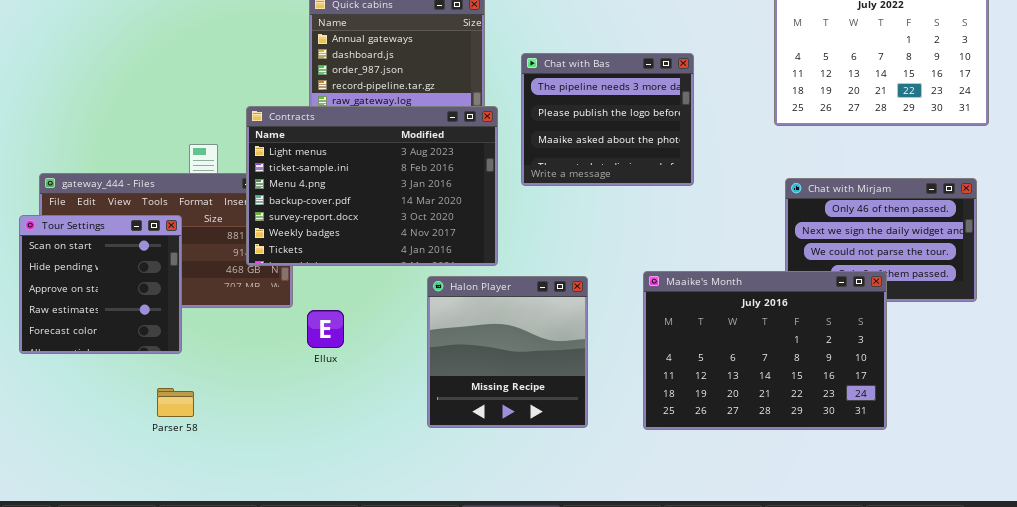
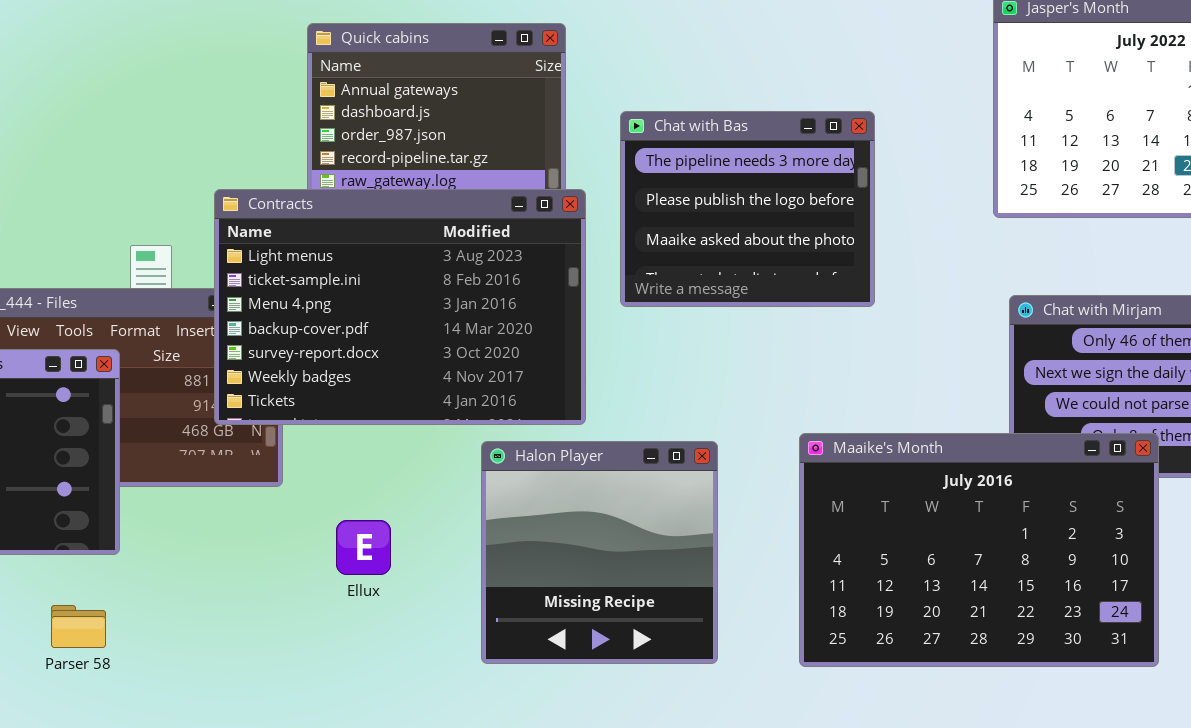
Ellux: [307,310,344,348] -> [336,520,391,575], moved
Parser 58: [157,388,194,417] -> [51,605,106,648], moved

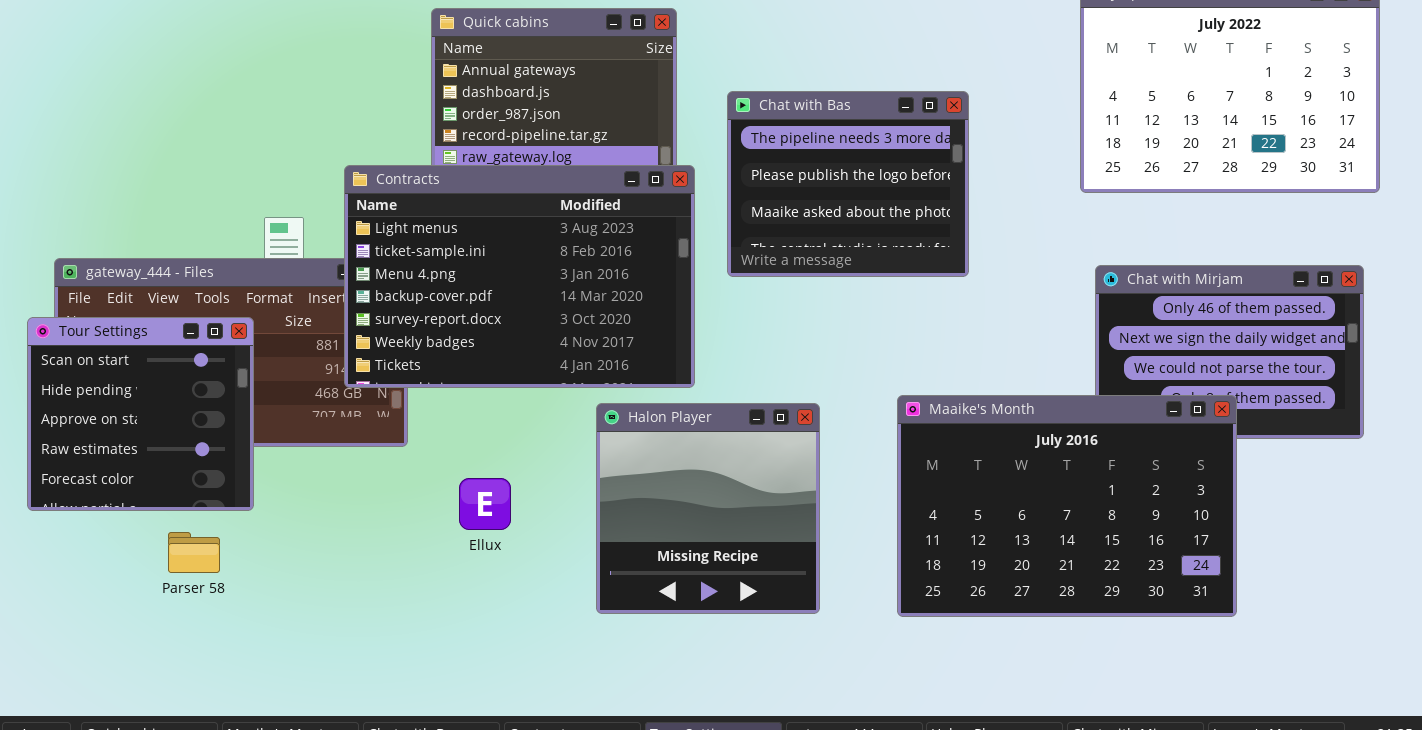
Parser 58: [51,605,106,648] -> [168,532,220,573], moved

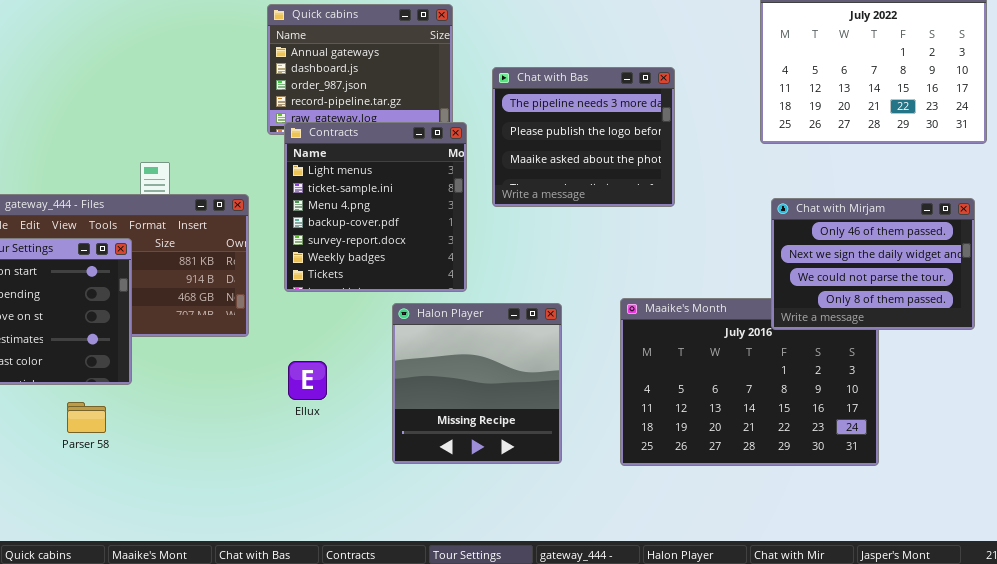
Contracts: [344,165,695,388] -> [284,122,467,292], resized
Chat with Mirjam: [1095,265,1364,439] -> [771,198,975,330], raised

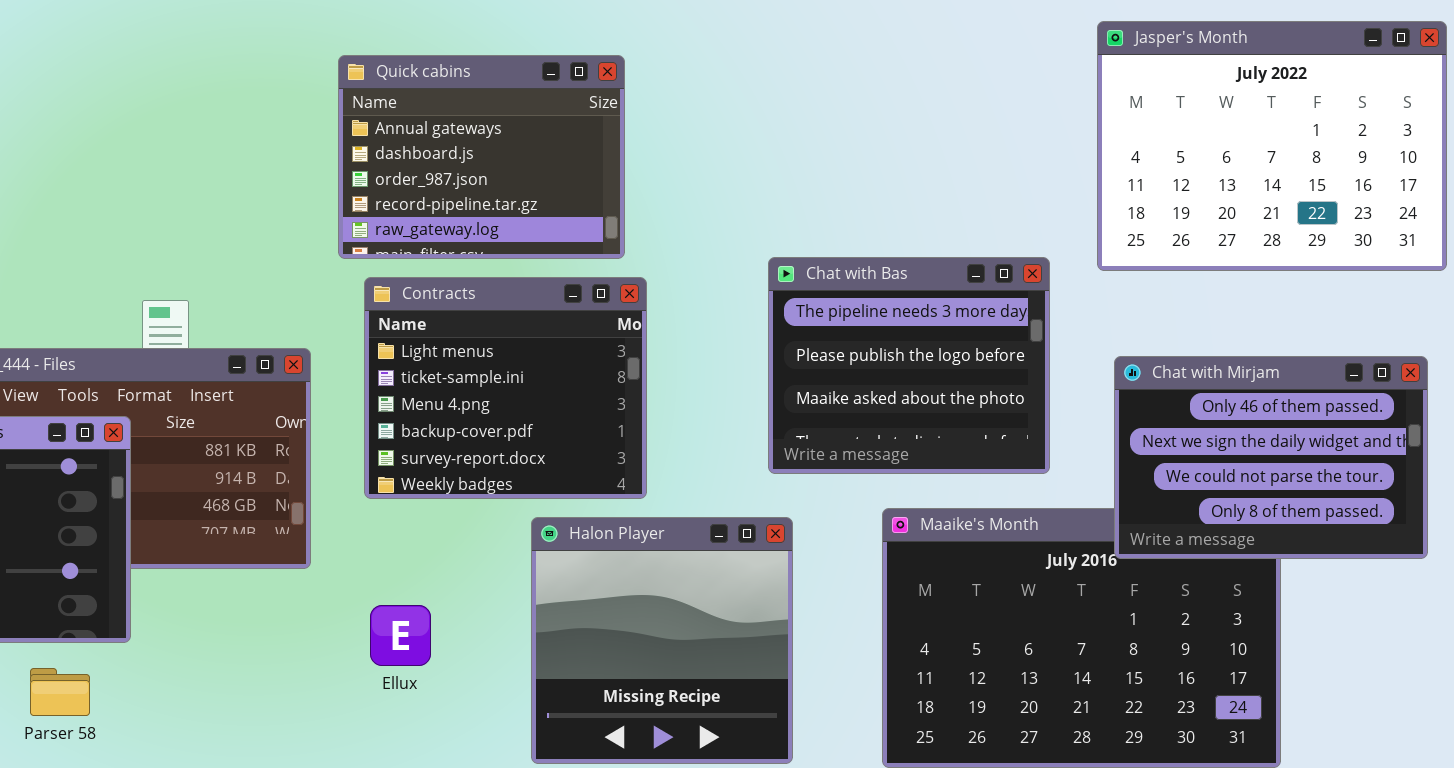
Chat with Bas: [492,67,675,207] -> [768,257,1050,474], moved
Contracts: [284,122,467,292] -> [364,277,647,499], resized

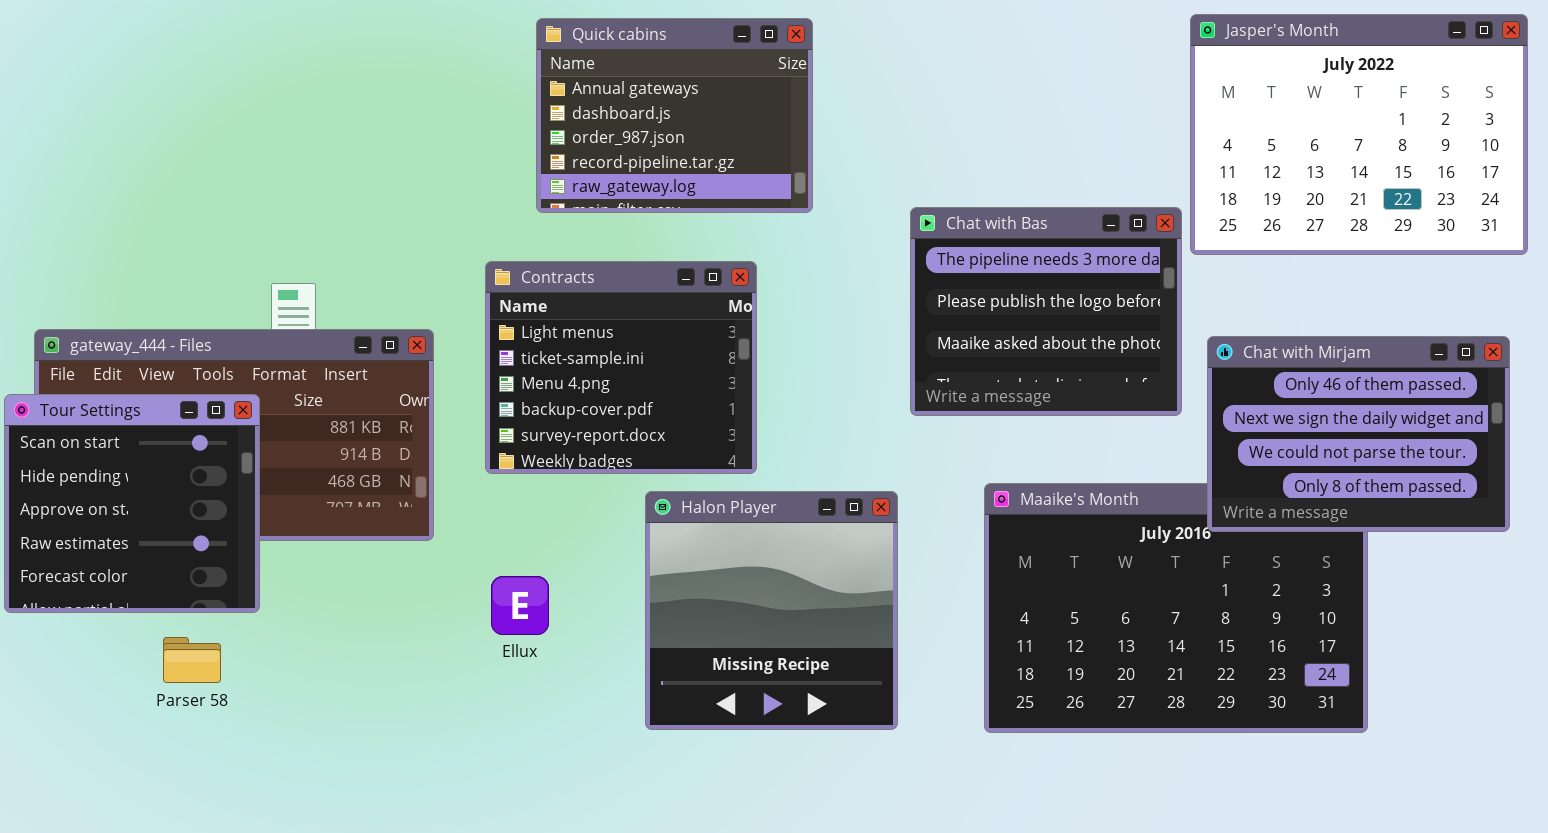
Quick cabins: [338,55,625,259] -> [536,18,813,213], moved
Chat with Bas: [768,257,1050,474] -> [910,207,1182,416], moved

